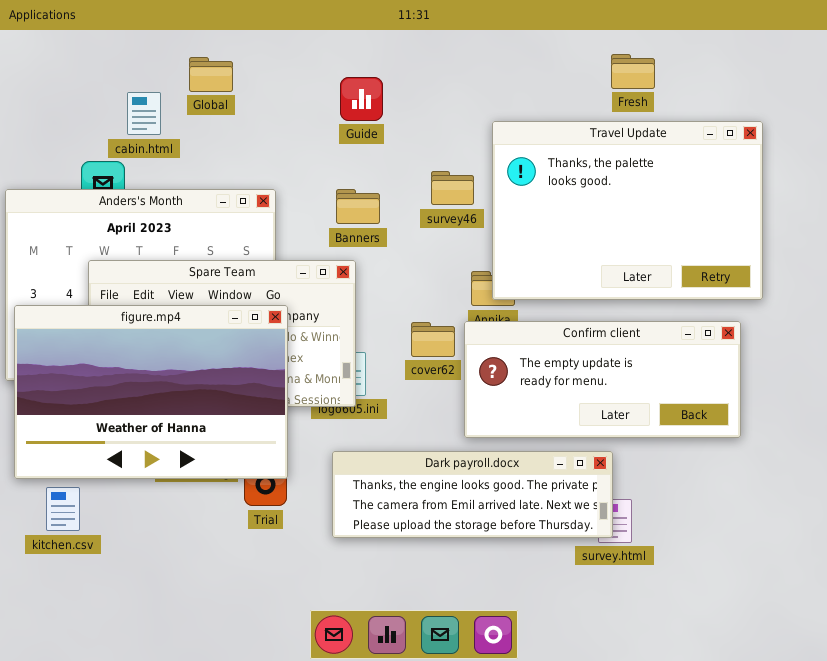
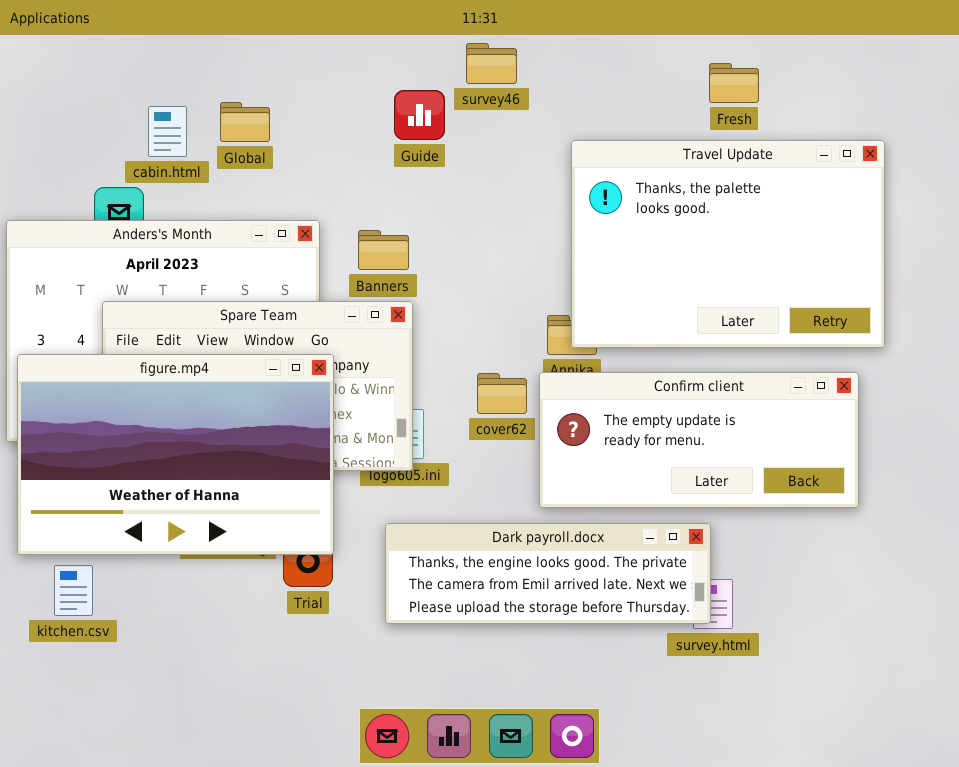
Global: [189,57,233,92] -> [220,102,270,142], moved
survey46: [431,171,474,205] -> [466,43,517,84], moved
Banners: [336,189,380,224] -> [358,230,409,270], moved

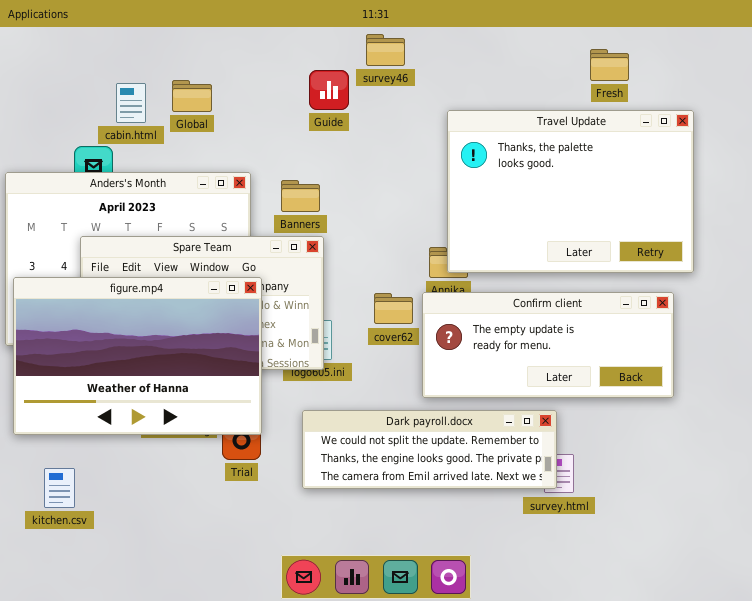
Fresh: [709,63,759,103] -> [590,49,629,81], moved
Dark payroll.docx: [385,523,711,624] -> [302,410,557,489], scrolled up 1 row
kitchen.csv: [54,565,93,616] -> [44,468,75,508], moved

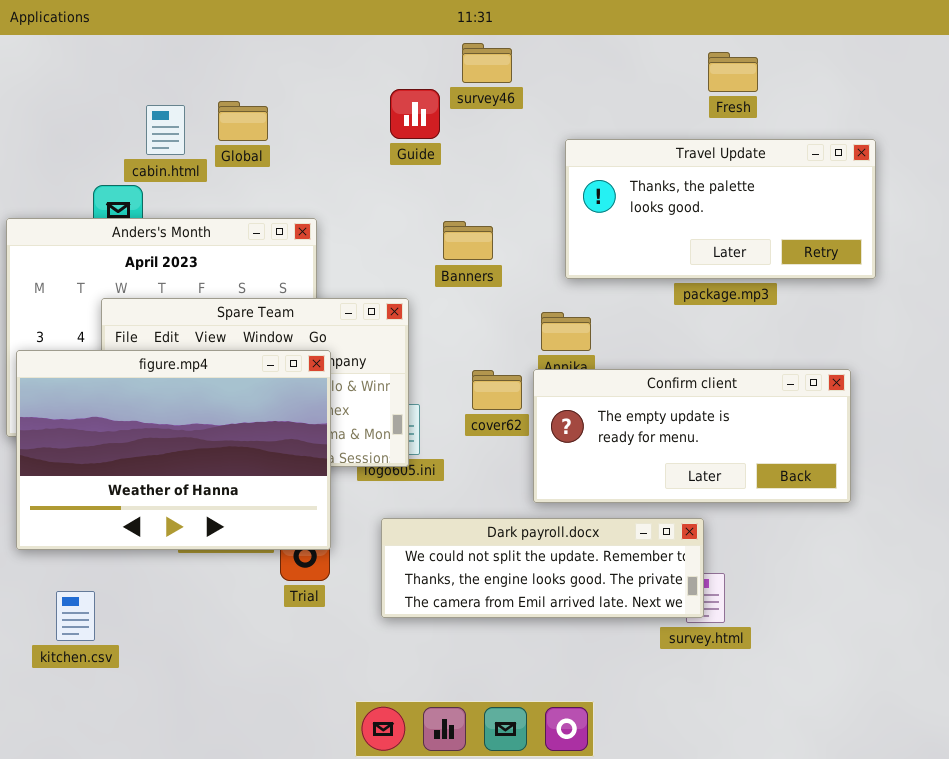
Fresh: [590,49,629,81] -> [708,52,758,92], moved
Travel Update: [447,110,694,273] -> [565,139,876,279], resized
Banners: [281,180,320,212] -> [443,221,493,260], moved

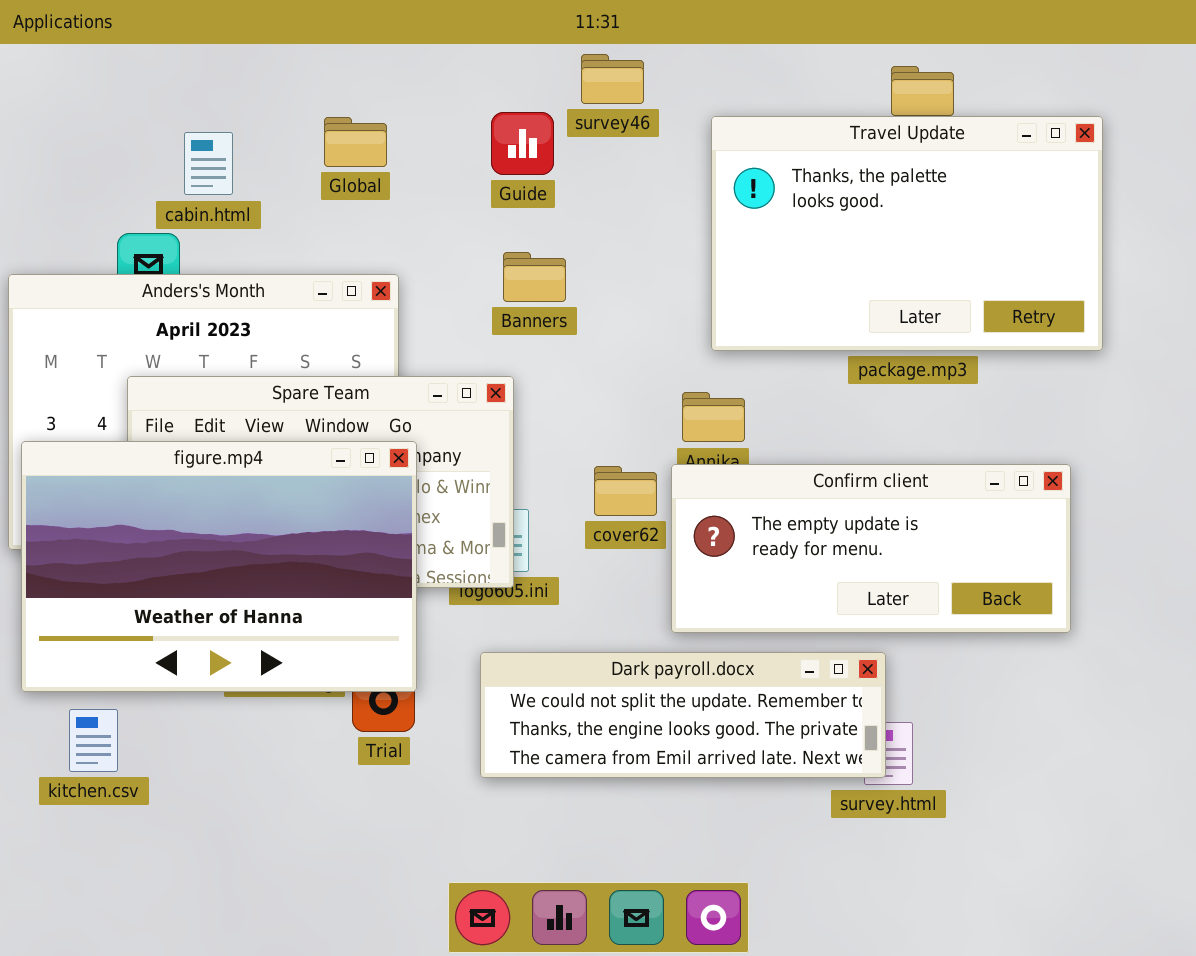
Global: [218,101,268,141] -> [324,117,387,167], moved
Travel Update: [565,139,876,279] -> [711,116,1103,351], resized
Banners: [443,221,493,260] -> [503,252,566,302], moved
kitchen.csv: [56,591,95,641] -> [69,709,118,772], moved

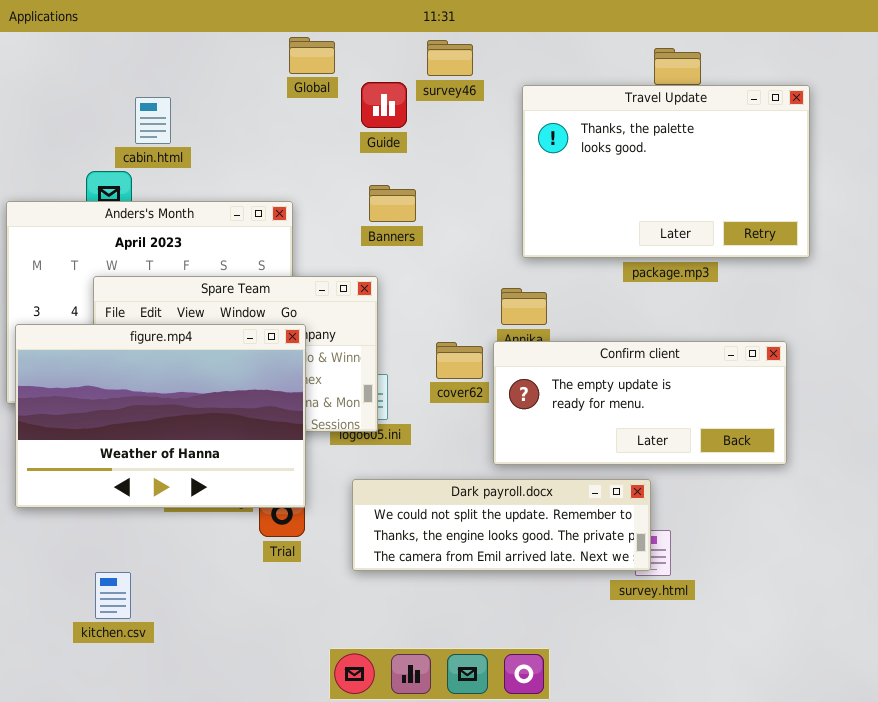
Global: [324,117,387,167] -> [289,37,335,74], moved
kitchen.csv: [69,709,118,772] -> [95,572,131,619], moved

